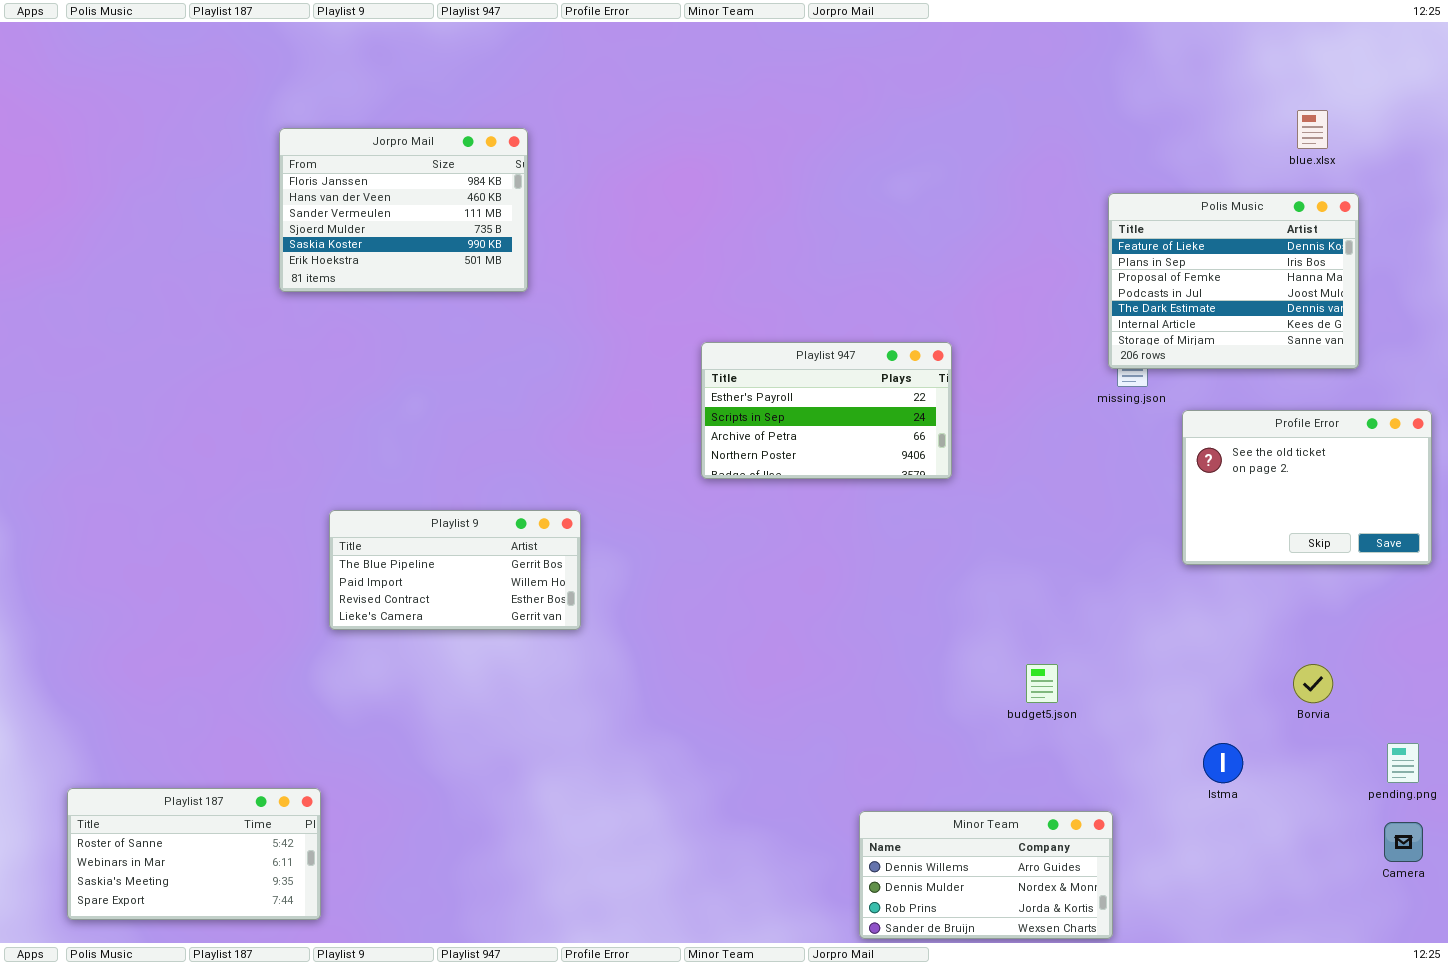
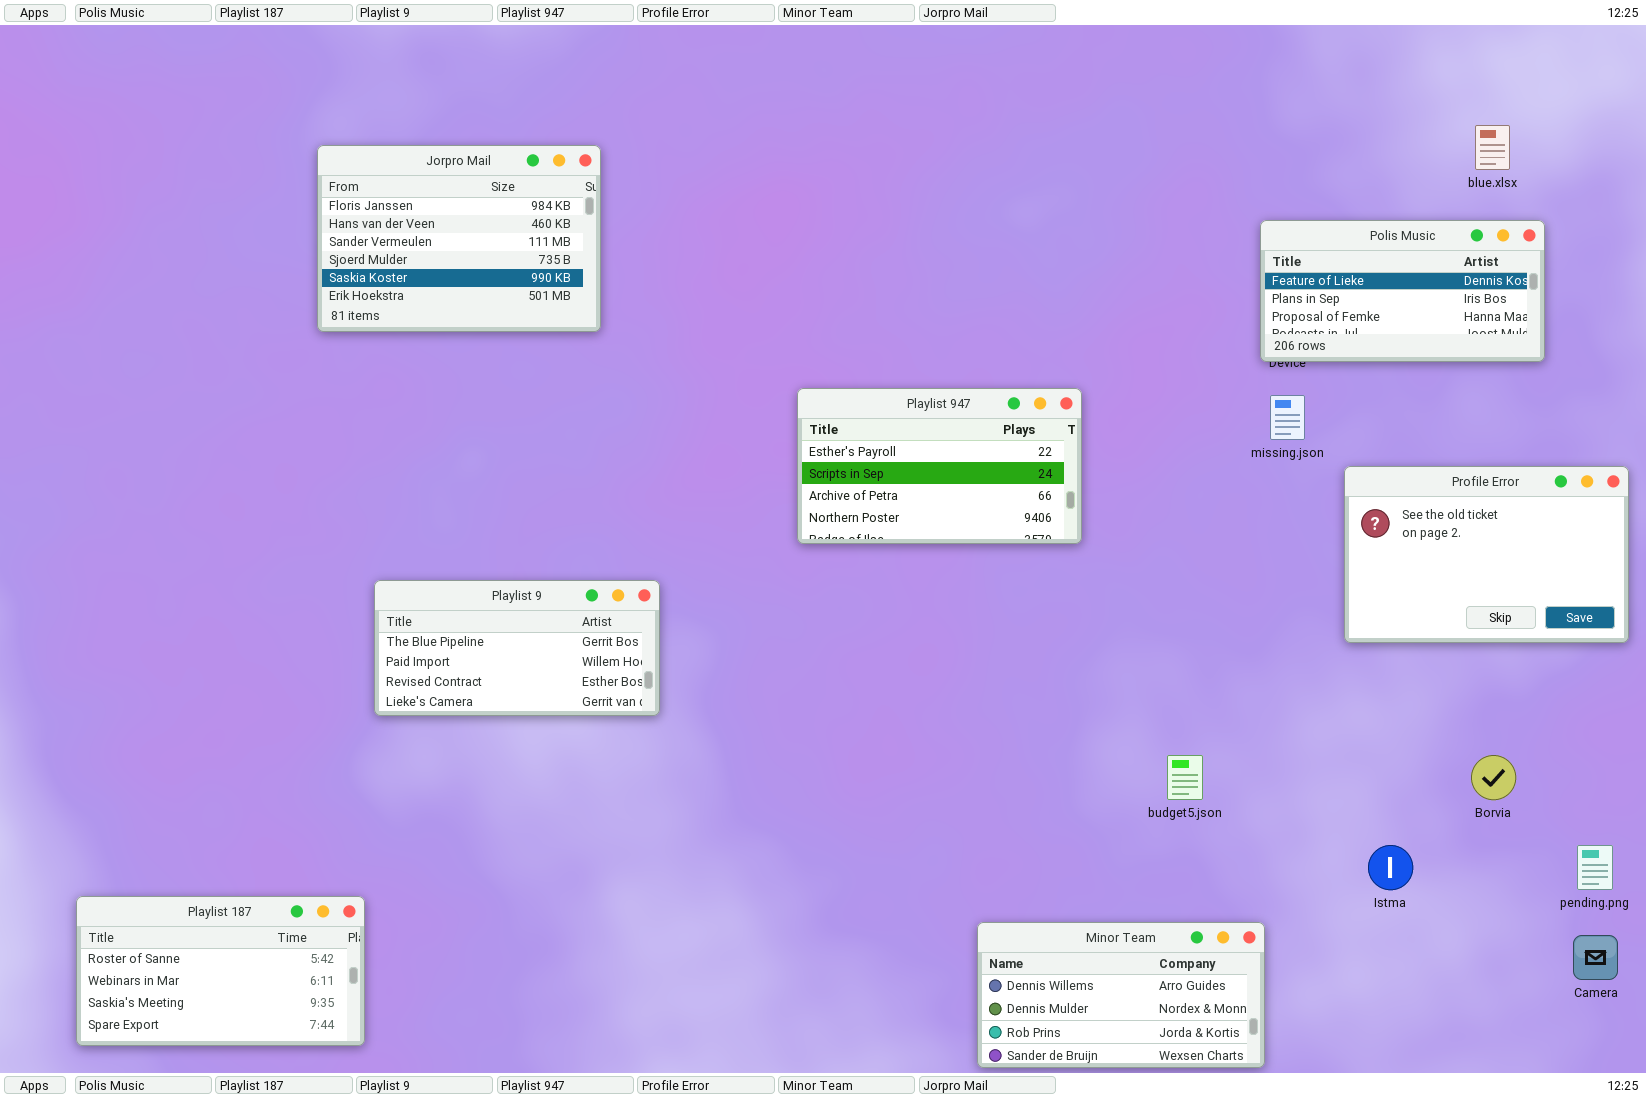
Polis Music: [1108,193,1359,369] -> [1260,220,1545,362], resized

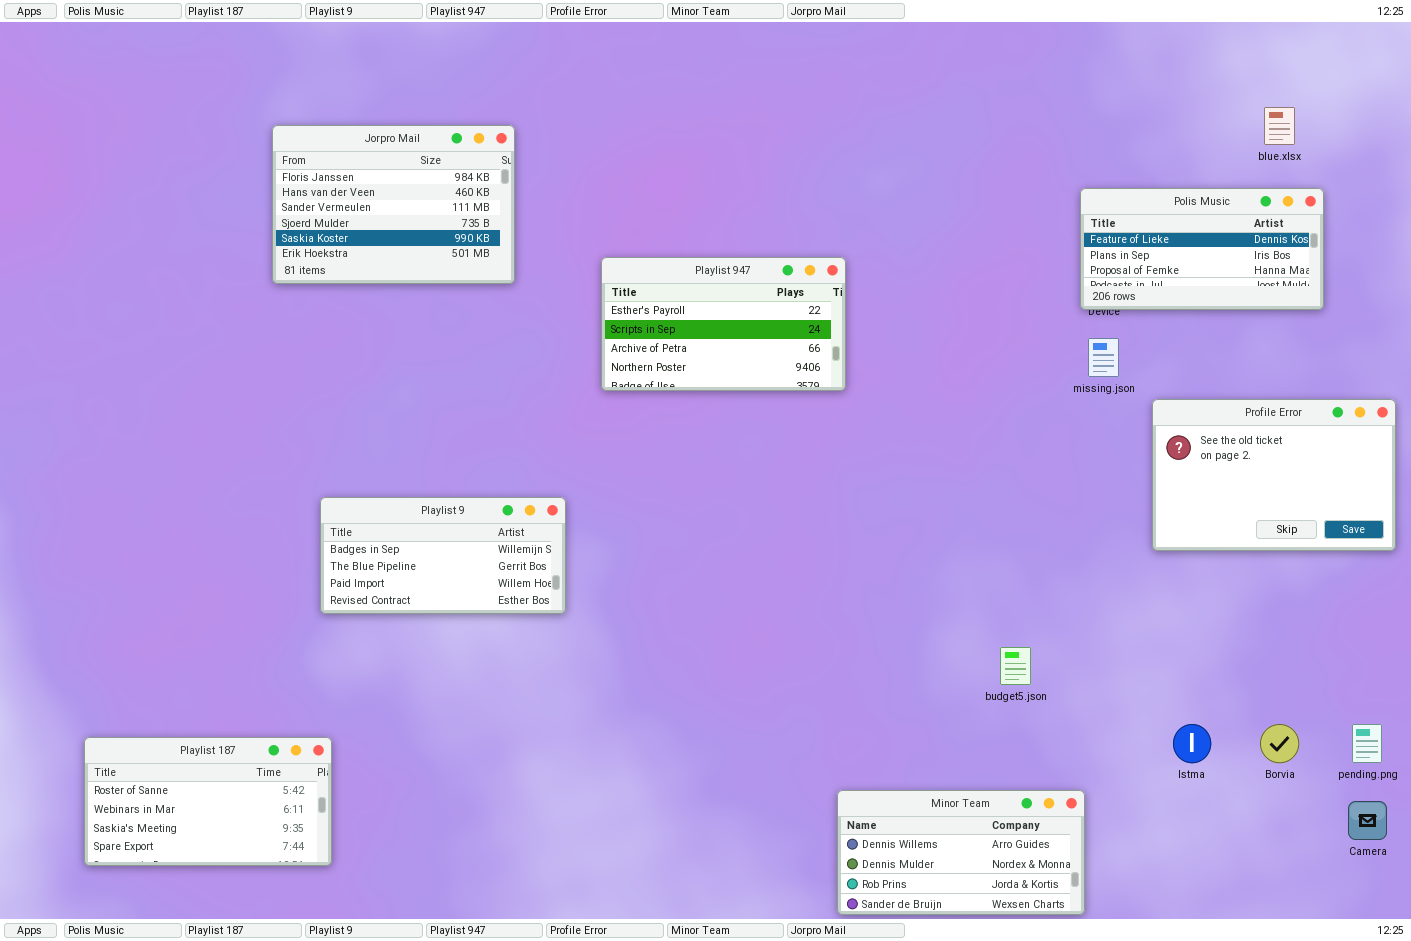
Playlist 947: [797,388,1082,544] -> [601,257,846,391], moved
Playlist 9: [374,580,660,716] -> [320,497,566,614], scrolled up 1 row
Borvia: [1471,755,1516,800] -> [1260,724,1299,763], moved
Playlist 187: [76,896,365,1046] -> [84,737,332,866], moved

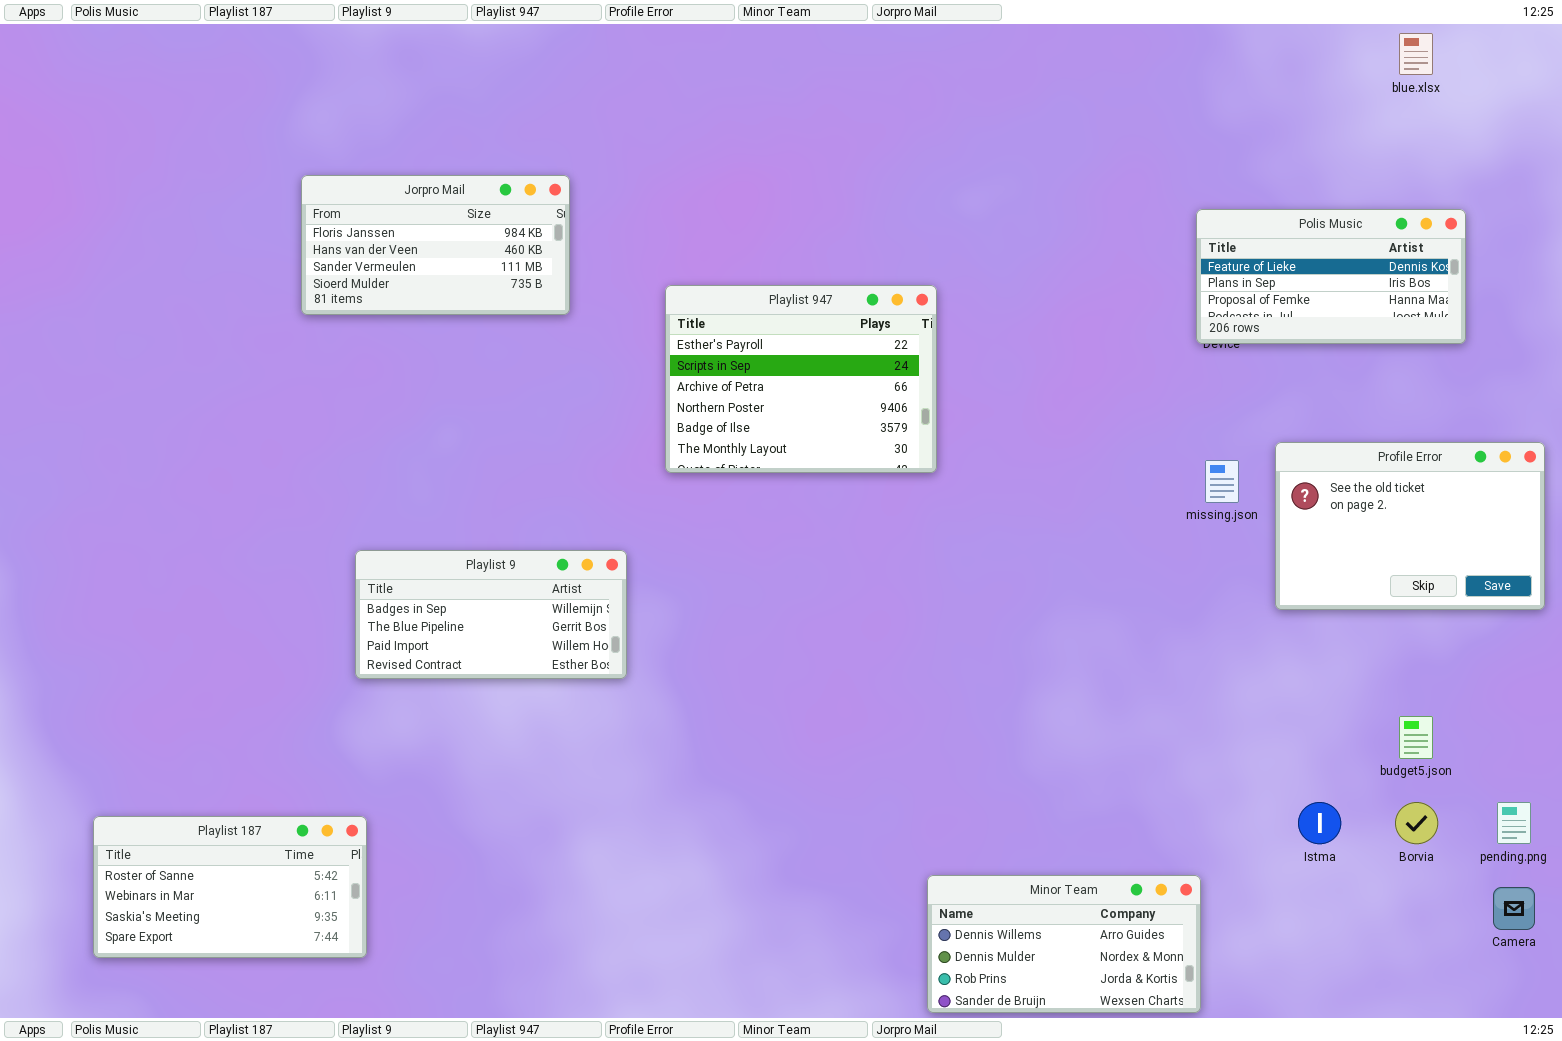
blue.xlsx: [1264,107,1295,145] -> [1399,33,1433,75], moved
Jorpro Mail: [272,125,515,284] -> [301,175,570,315], resized
Playlist 947: [601,257,846,391] -> [665,285,937,473], resized
missing.json: [1088,338,1119,377] -> [1205,460,1239,503], moved
budget5.json: [1000,647,1031,685] -> [1399,716,1433,759], moved

